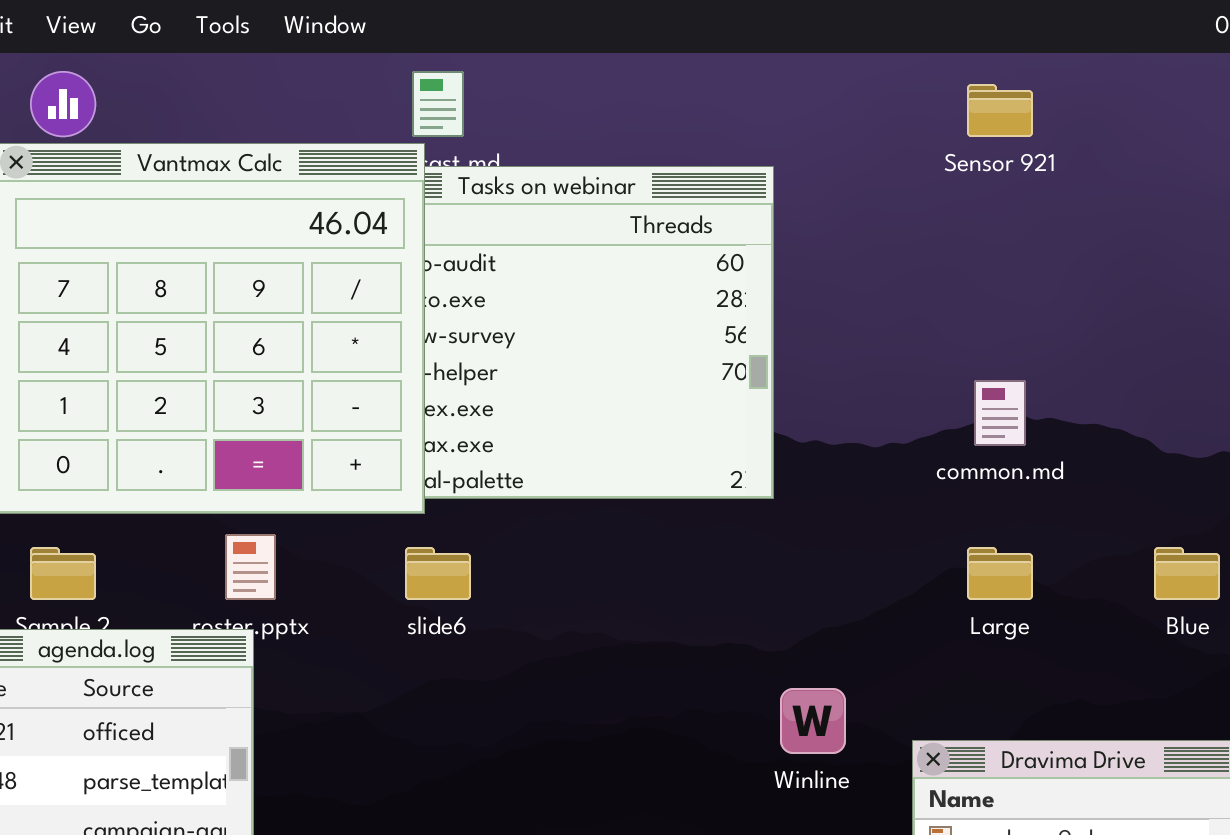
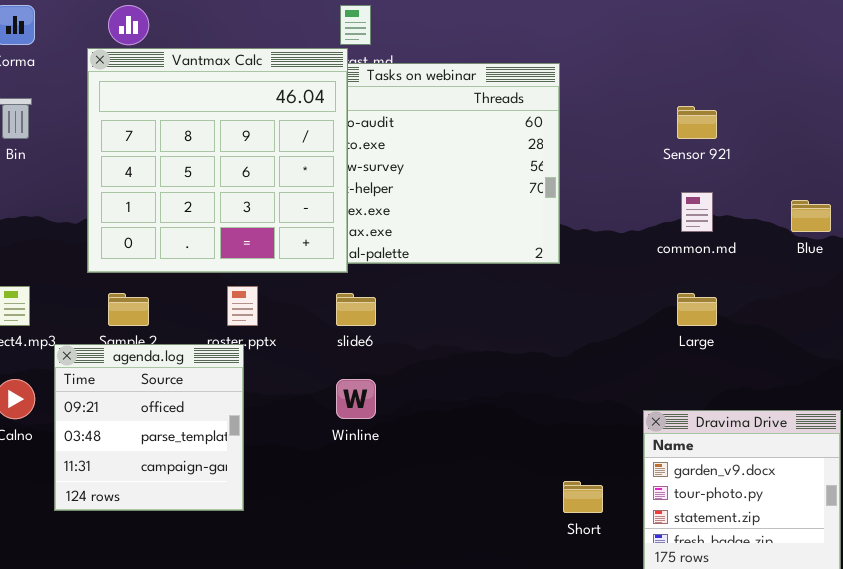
Sensor 921: [967,84,1033,137] -> [677,106,717,139], moved
Blue: [1154,547,1220,600] -> [791,200,831,232], moved
Winline: [780,688,846,754] -> [336,379,376,419], moved

